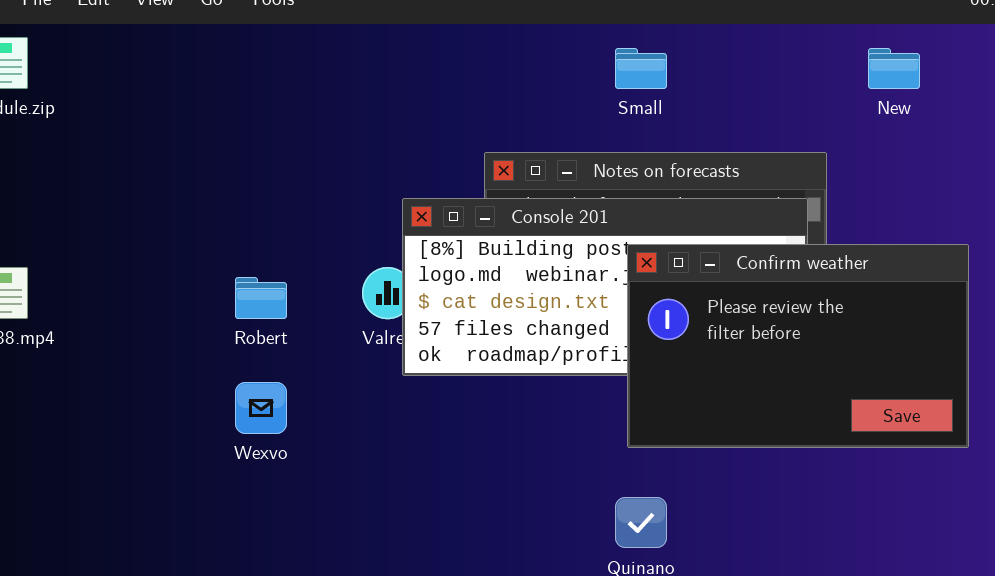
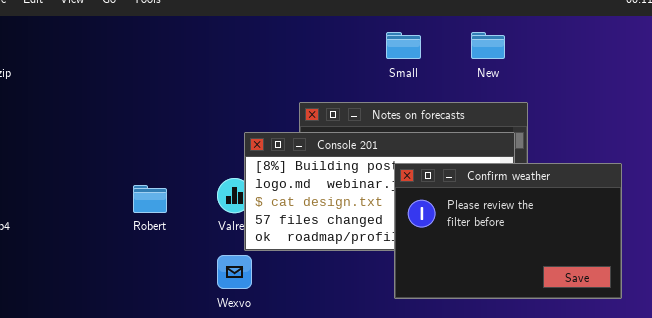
New: [868,48,920,89] -> [471,32,505,59], moved
Wexvo: [235,382,287,434] -> [217,255,252,289], moved

